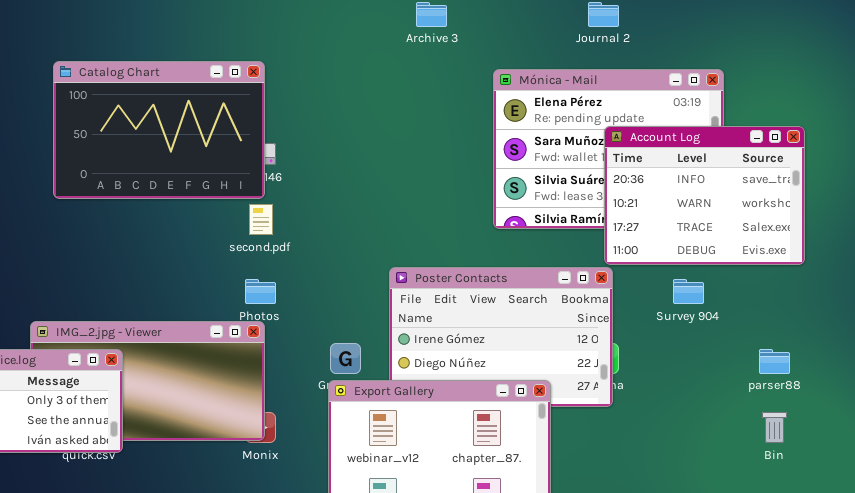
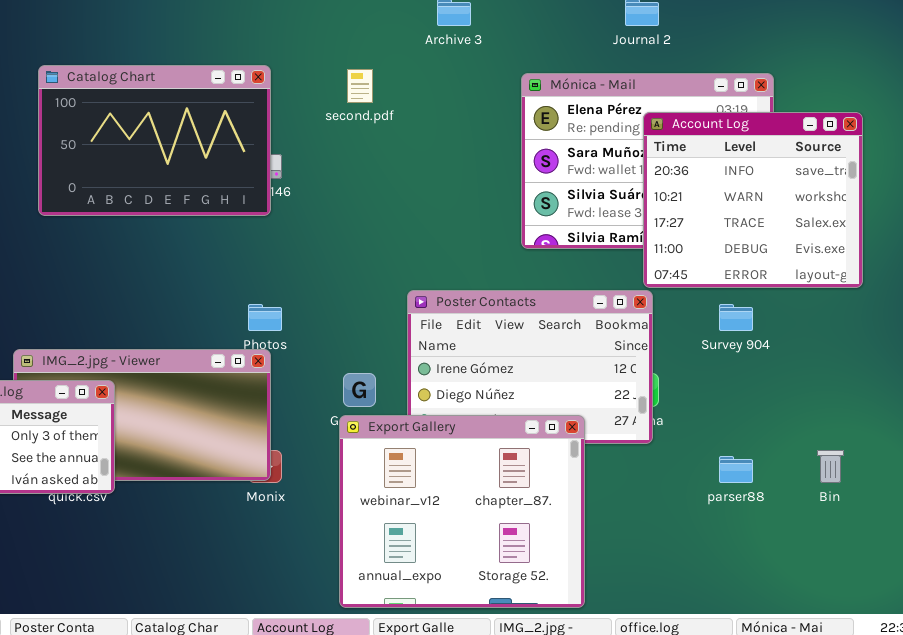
Account Log: [604,126,805,265] -> [643,112,863,288], resized
second.pdf: [249,204,273,235] -> [347,69,373,103], moved
parser88: [759,349,790,374] -> [719,456,753,483], moved

